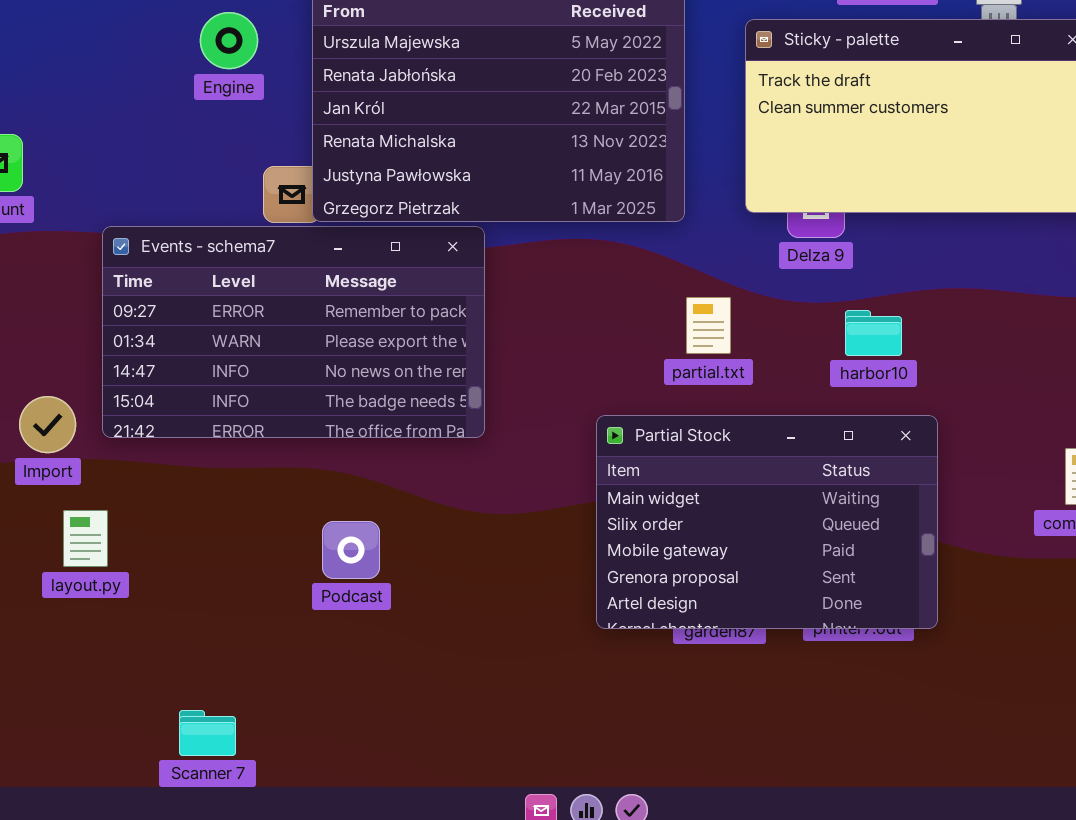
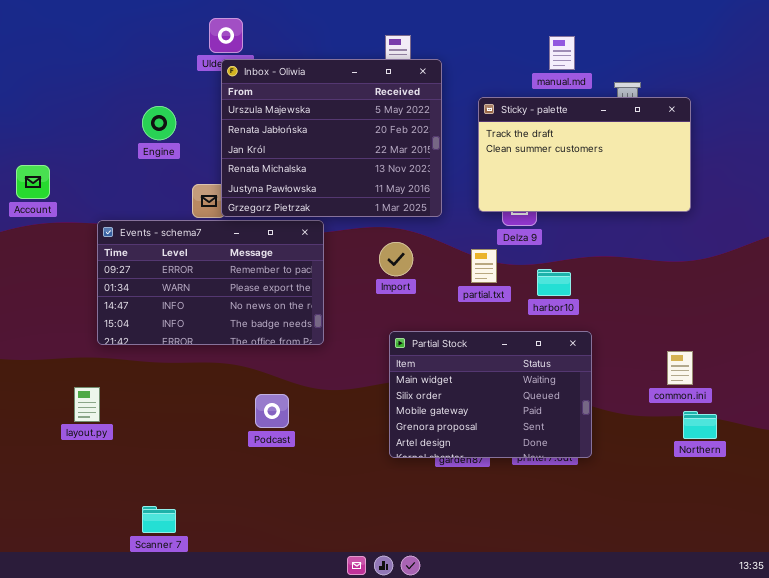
Engine: [200,12,258,69] -> [142,106,176,140], moved
partial.txt: [686,297,731,354] -> [471,249,497,283], moved
Import: [19,396,76,453] -> [379,242,413,276], moved
Podcast: [322,521,380,579] -> [255,394,289,428], moved

